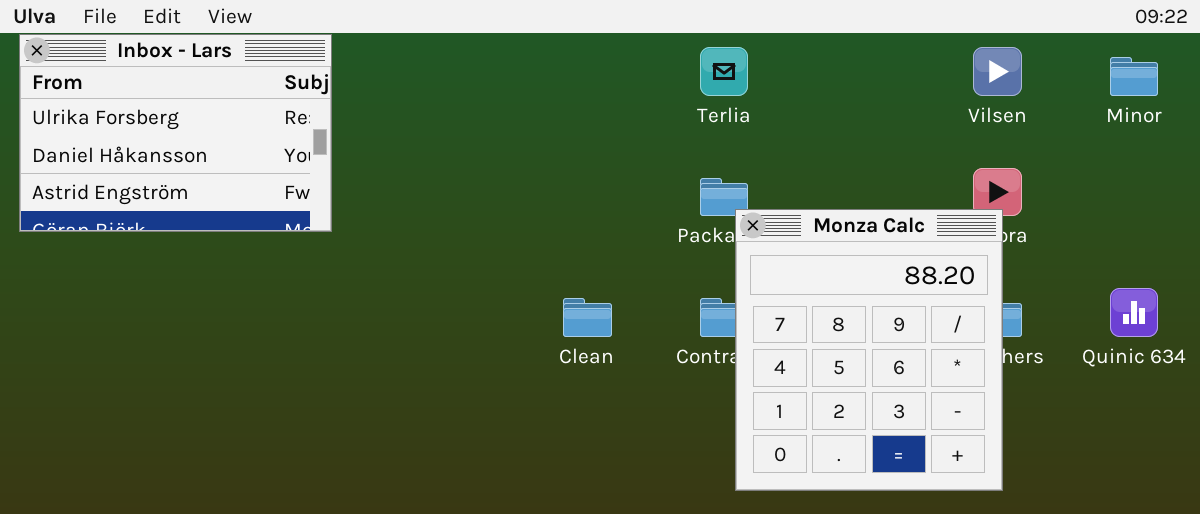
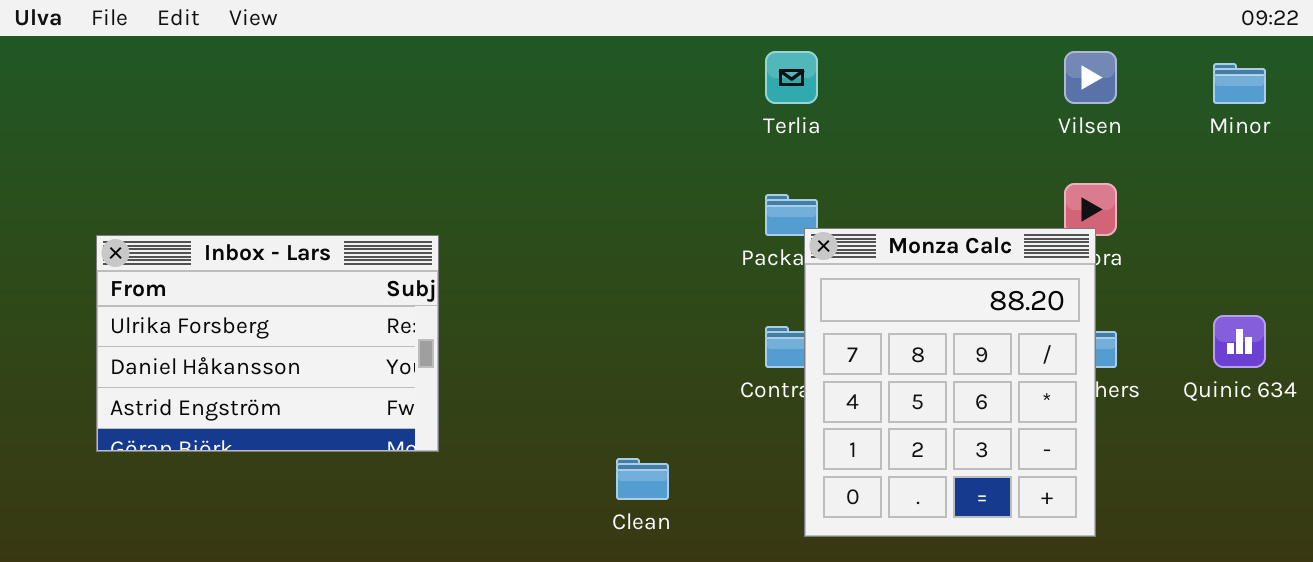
Inbox - Lars: [19,34,332,232] -> [96,235,439,452], moved
Clean: [563,298,612,337] -> [616,458,669,500], moved

